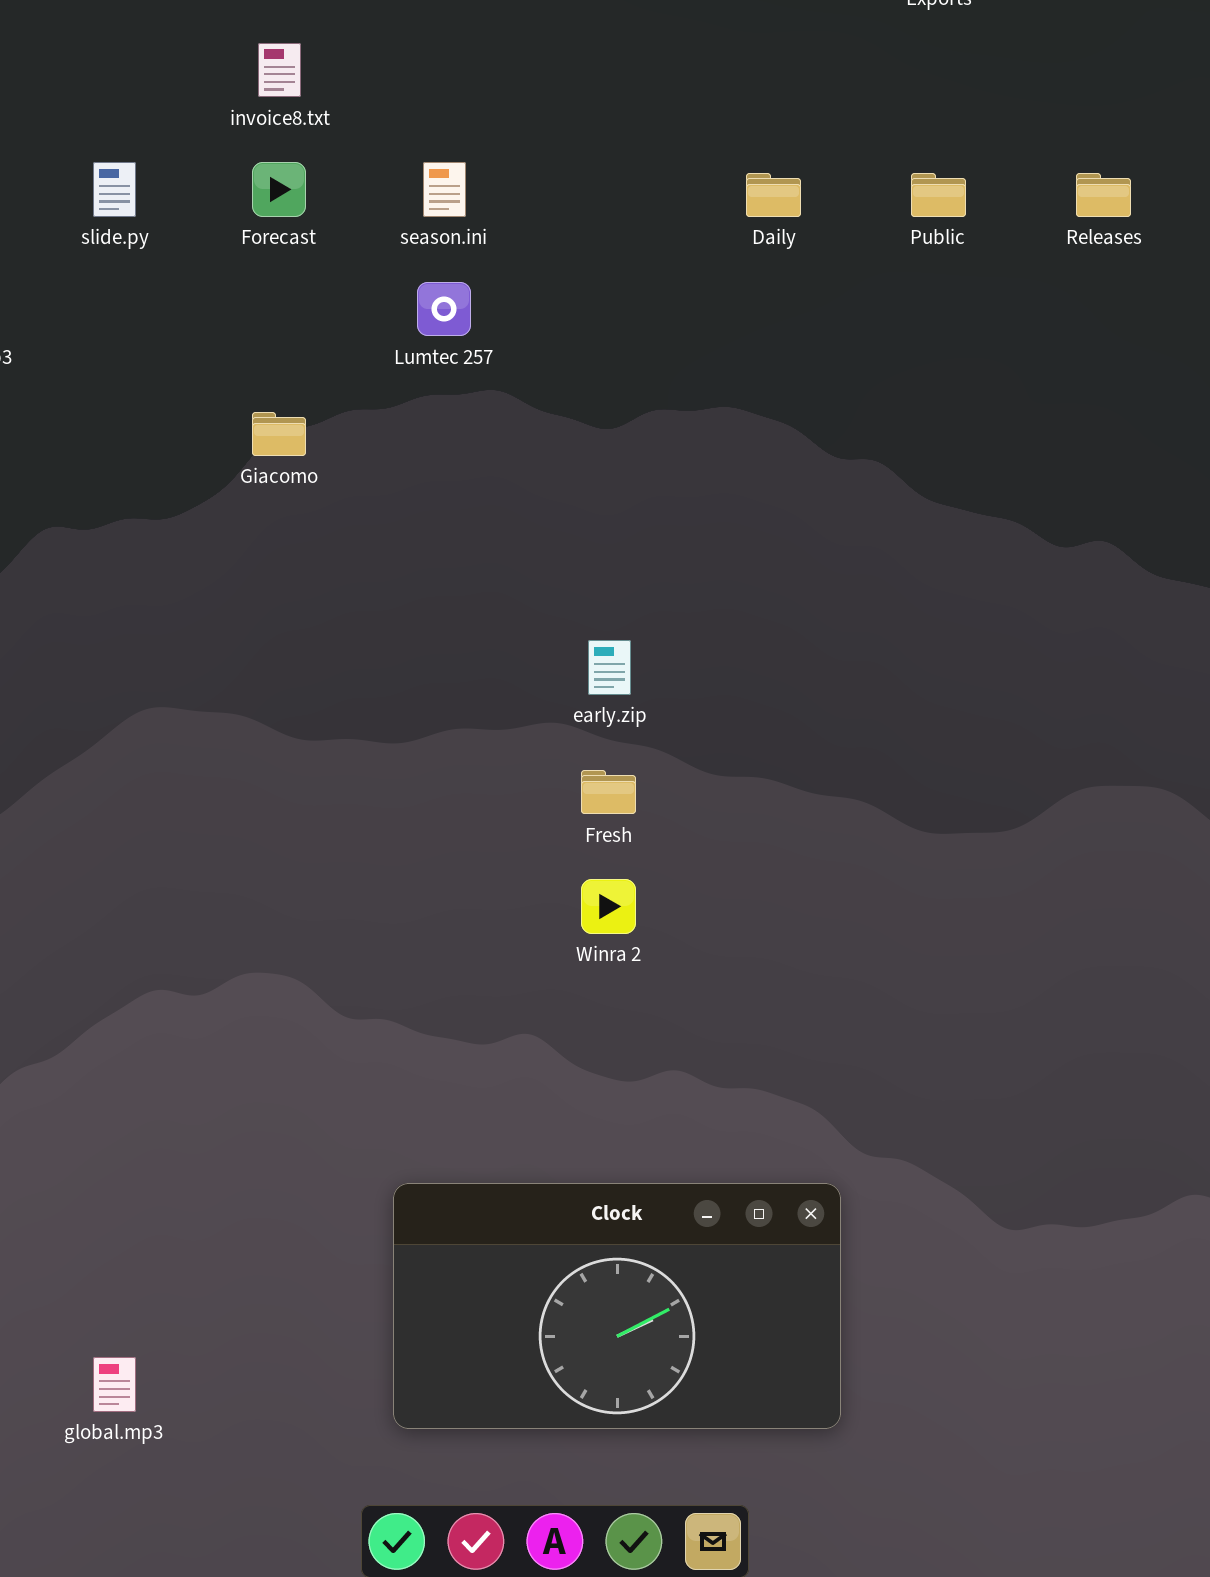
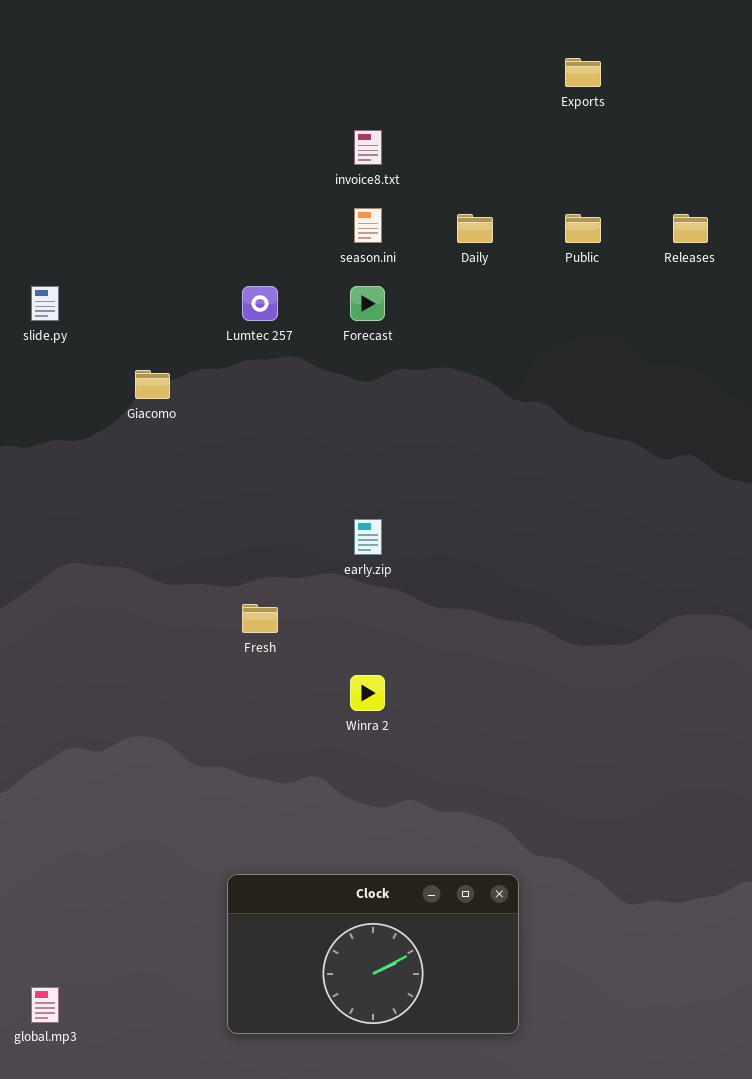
invoice8.txt: [258,43,301,97] -> [354,130,382,165], moved
slide.py: [93,162,136,217] -> [31,286,59,321], moved
Forecast: [252,162,306,217] -> [350,286,385,321], moved
season.ini: [423,162,466,217] -> [354,208,382,243], moved
Fresh: [581,770,636,814] -> [242,604,278,633], moved

